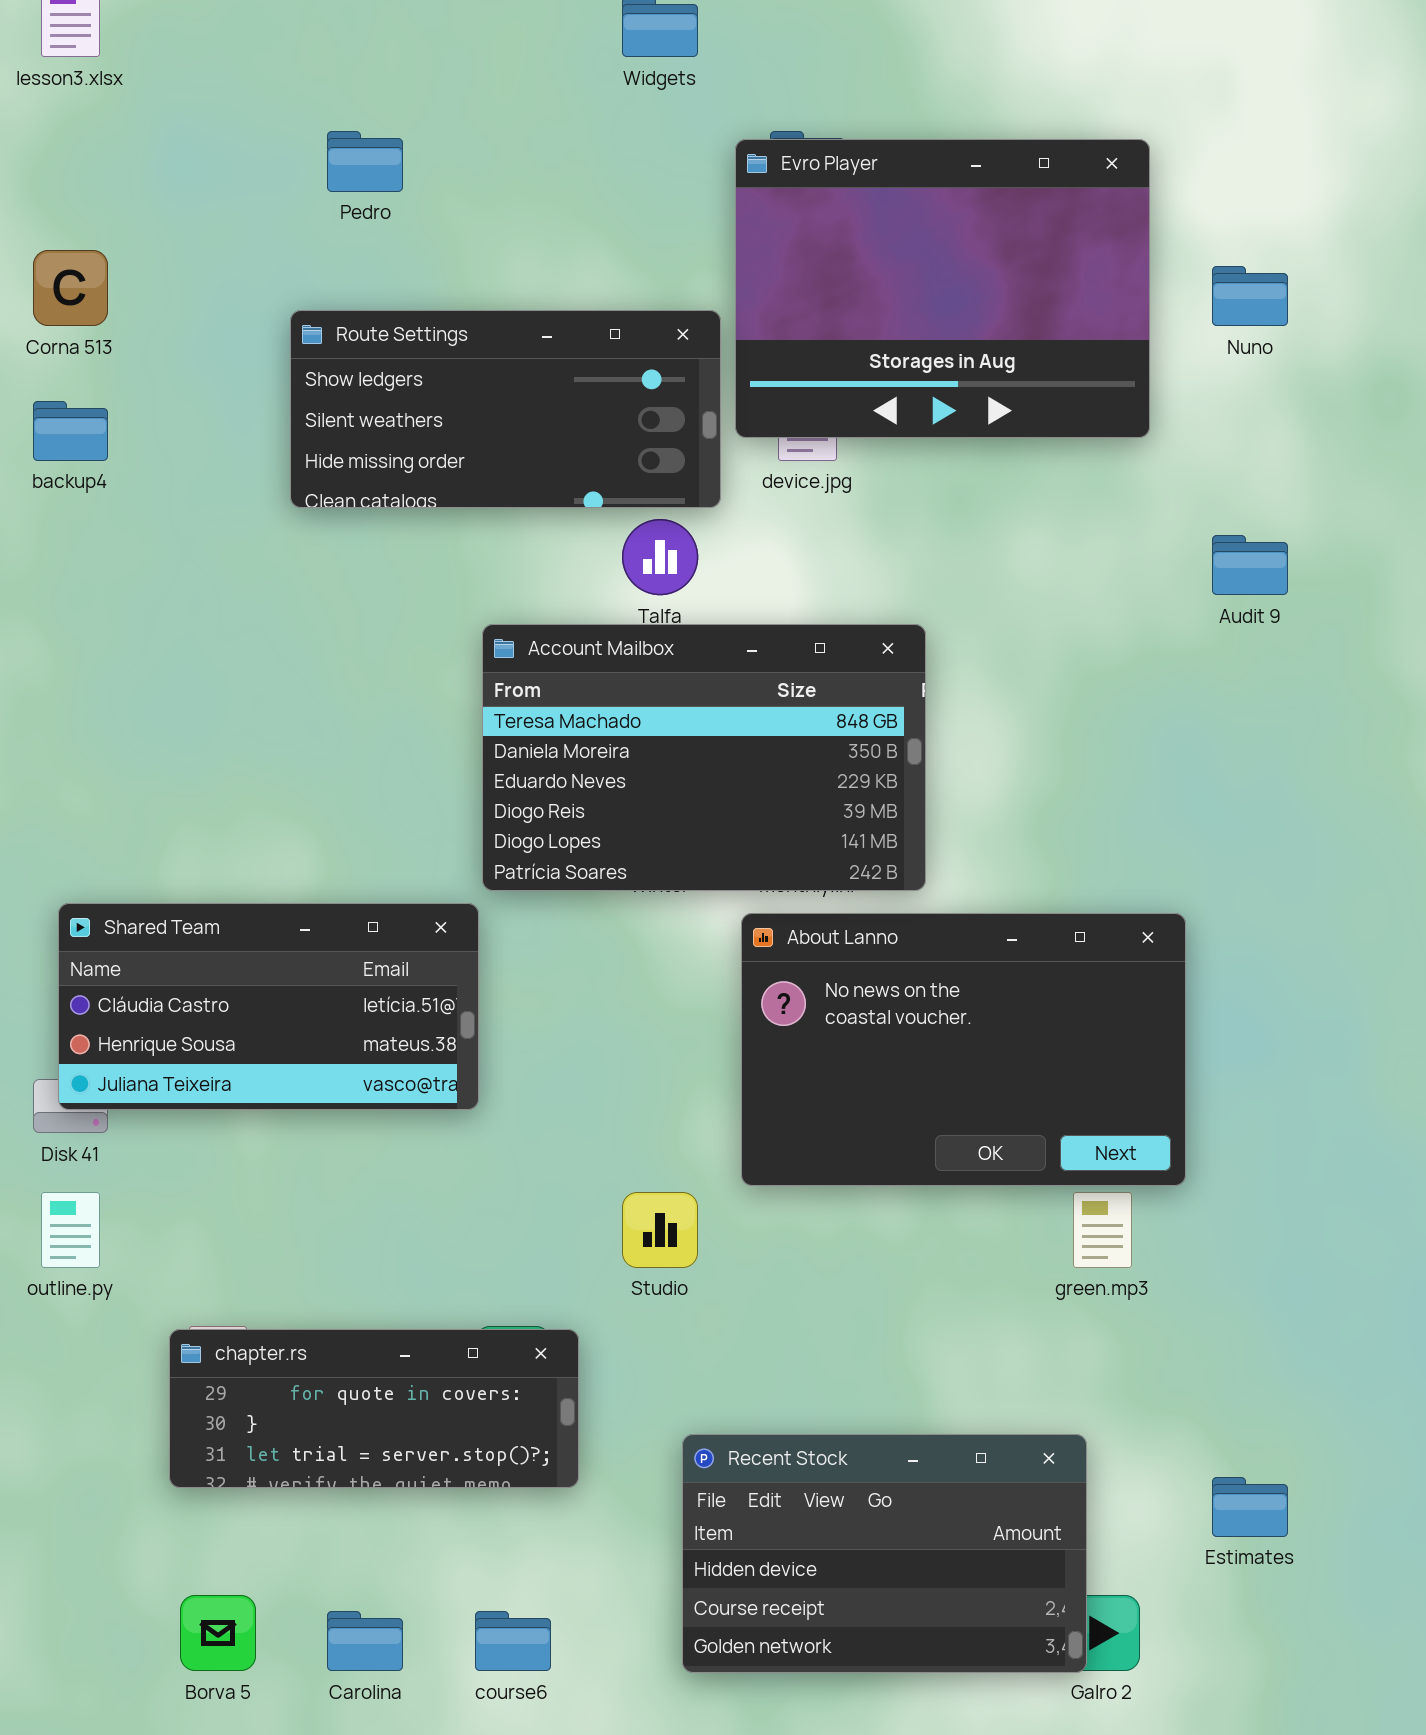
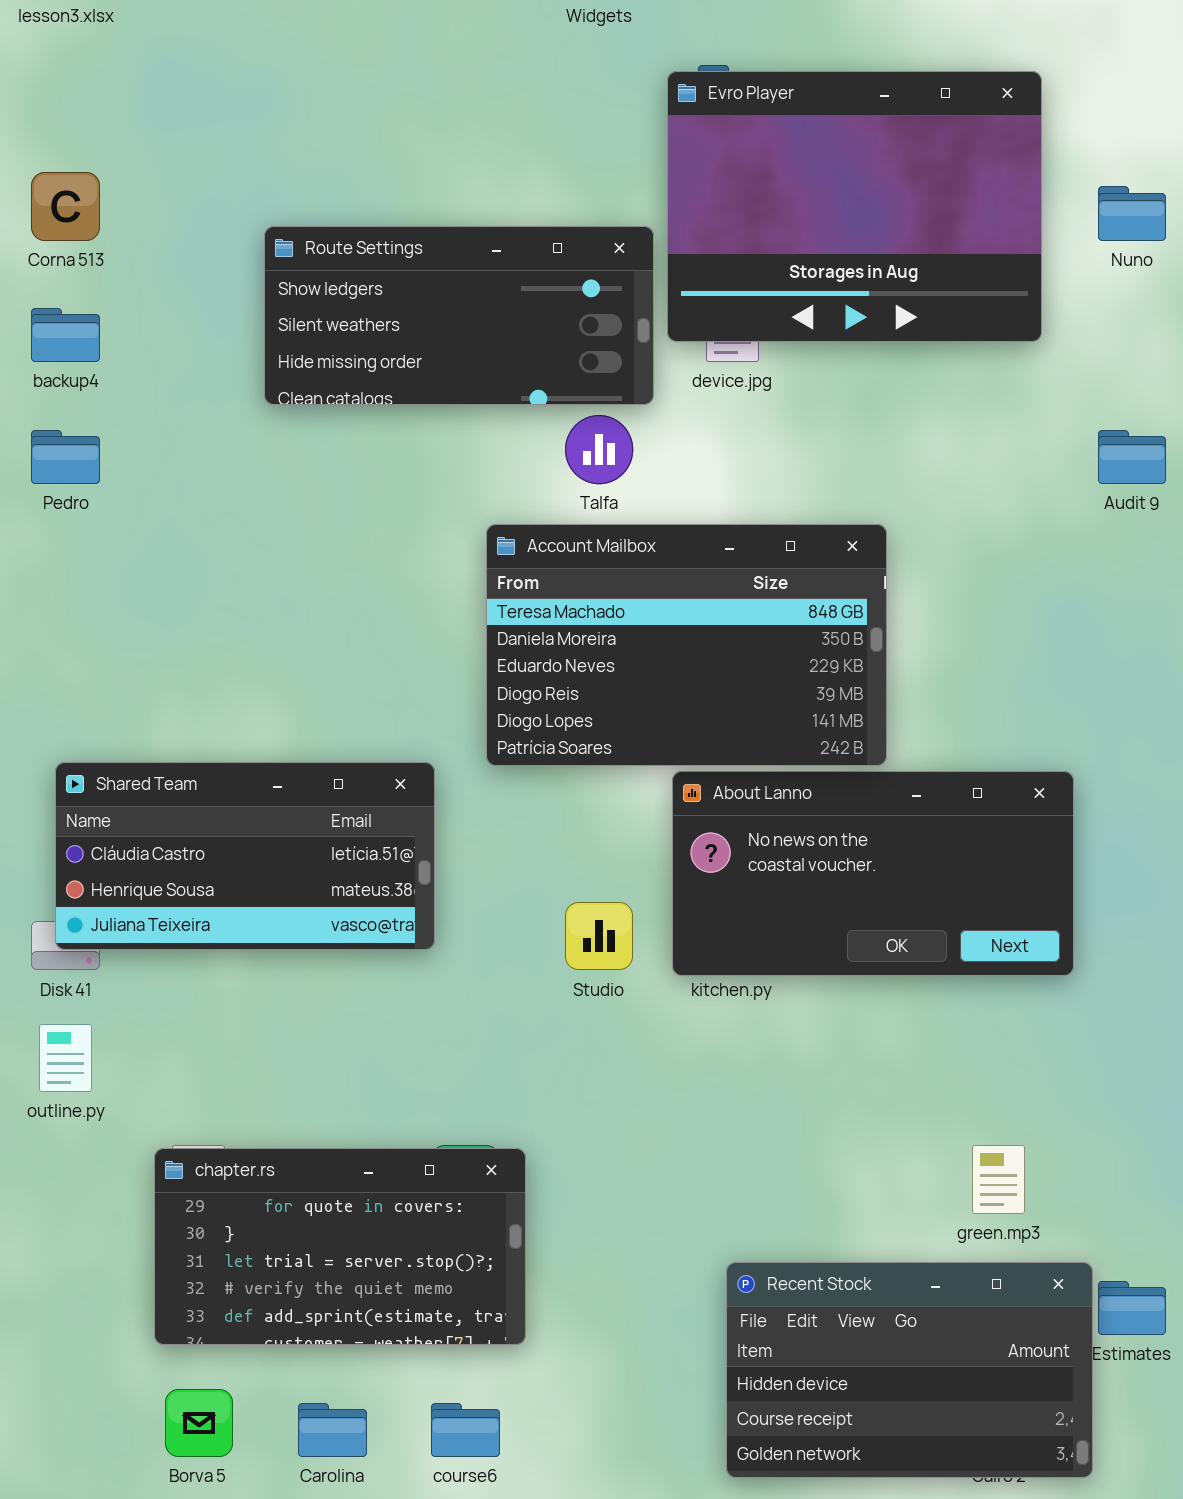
Pedro: [327,131,403,192] -> [31,430,100,484], moved
Account Mailbox: [482,624,926,891] -> [486,524,887,766], moved
About Lanno: [741,913,1186,1186] -> [672,771,1074,976], resized
Studio: [622,1192,698,1268] -> [565,902,633,970], moved
green.mp3: [1073,1192,1132,1268] -> [972,1145,1025,1214], moved
chapter.rs: [169,1329,579,1488] -> [154,1148,526,1345], resized
Recent Stock: [682,1434,1087,1673] -> [726,1262,1093,1478], moved

